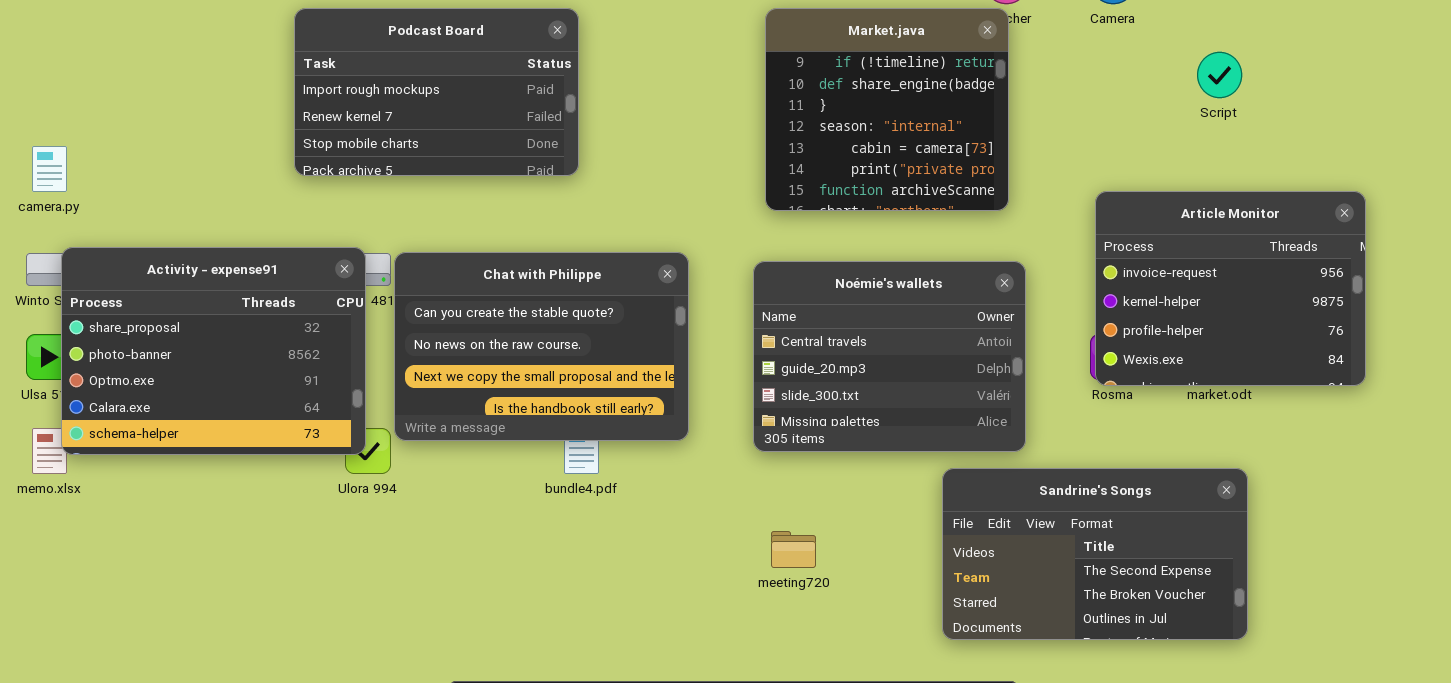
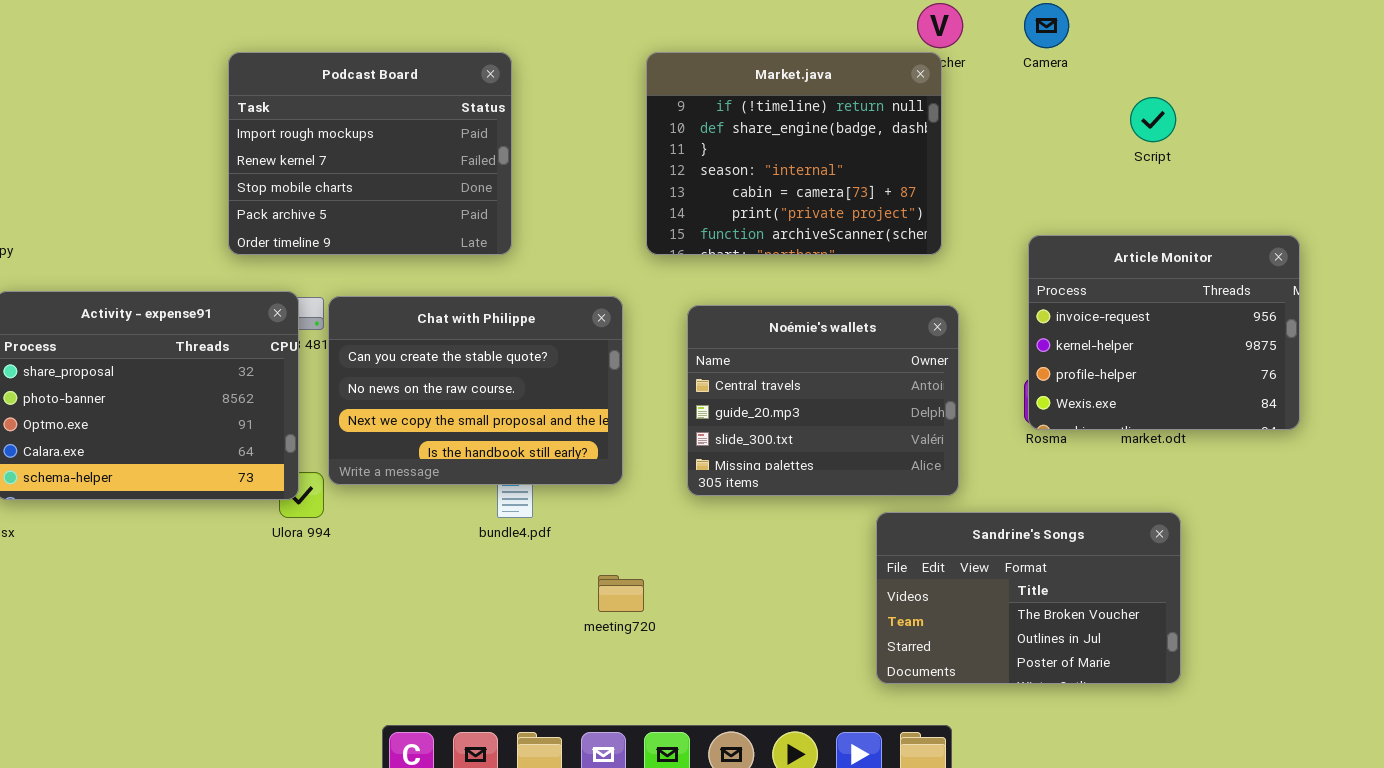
Podcast Board: [294,8,579,176] -> [228,52,512,255], resized
Market.java: [765,8,1009,211] -> [646,52,942,255], resized
Sandrine's Songs: [942,468,1248,640] -> [876,512,1181,684], scrolled down 1 row
meeting720: [771,531,816,568] -> [598,575,644,612], moved

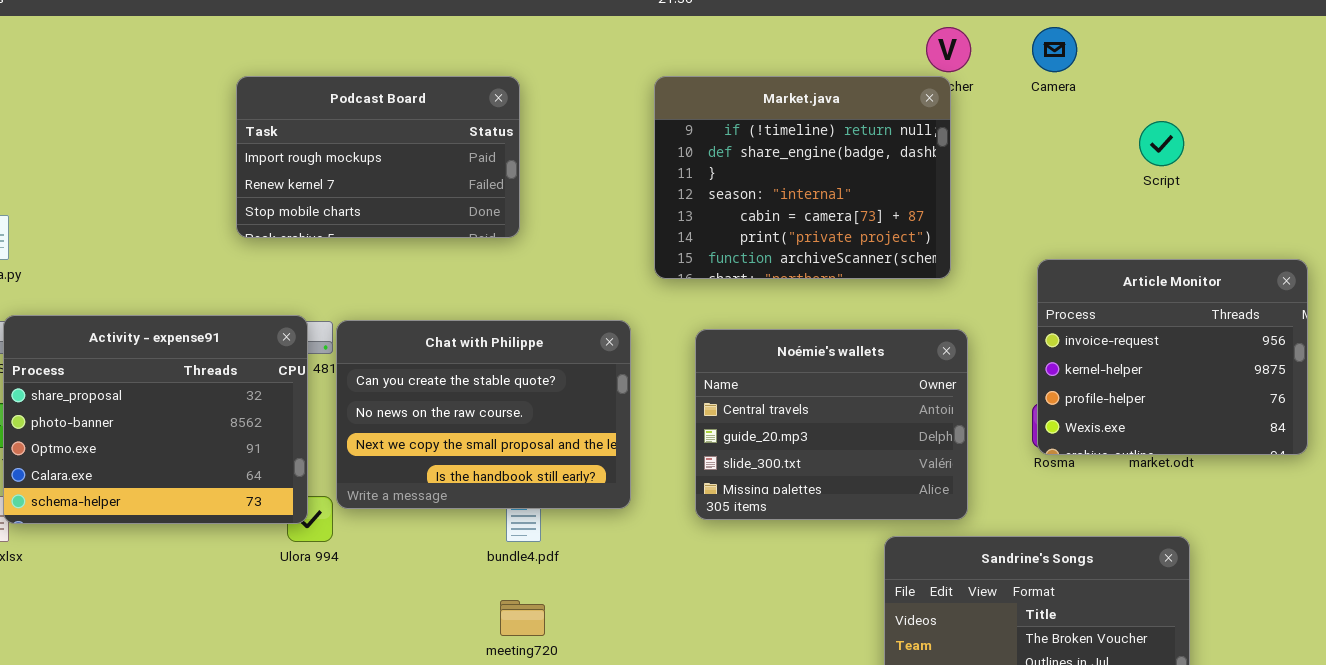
Podcast Board: [228,52,512,255] -> [236,76,520,238], resized
meeting720: [598,575,644,612] -> [500,600,545,636], moved

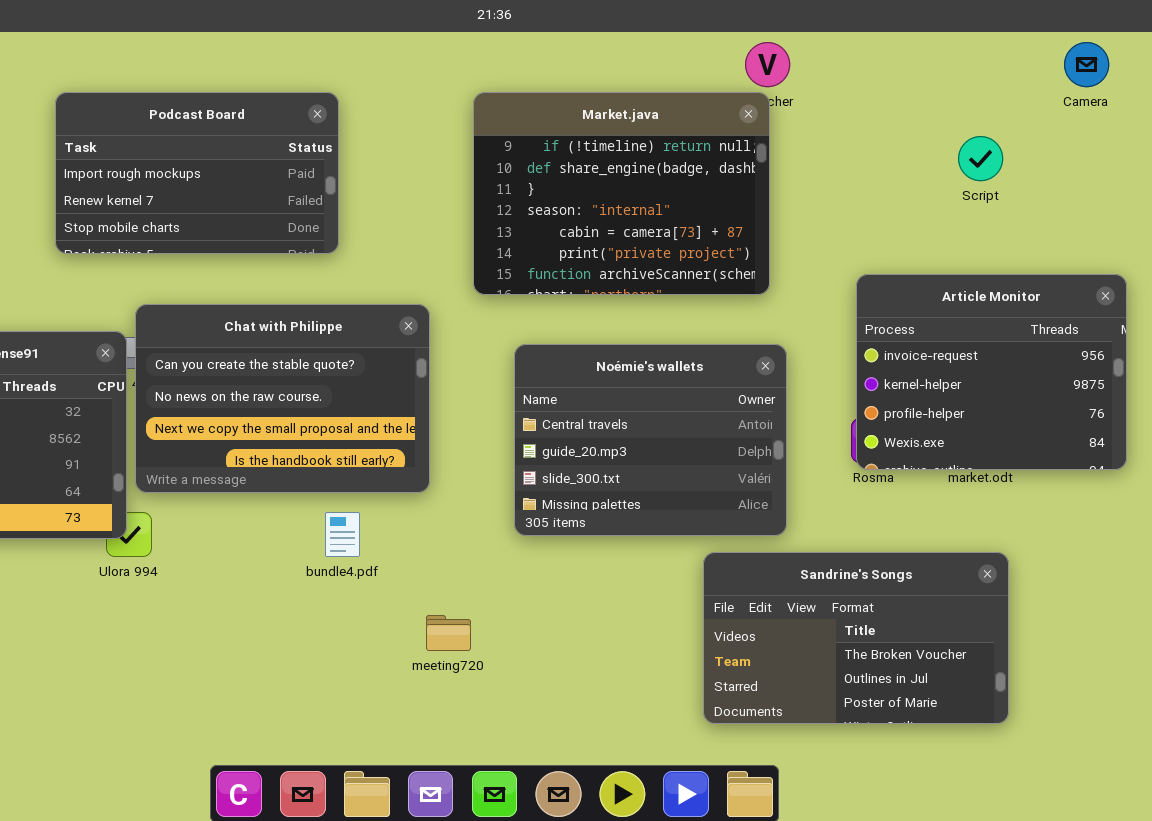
Camera: [1032,27,1077,72] -> [1064,42,1109,87], moved
Chat with Philippe: [336,320,631,509] -> [135,304,430,493], moved
meeting720: [500,600,545,636] -> [426,615,471,651], moved

